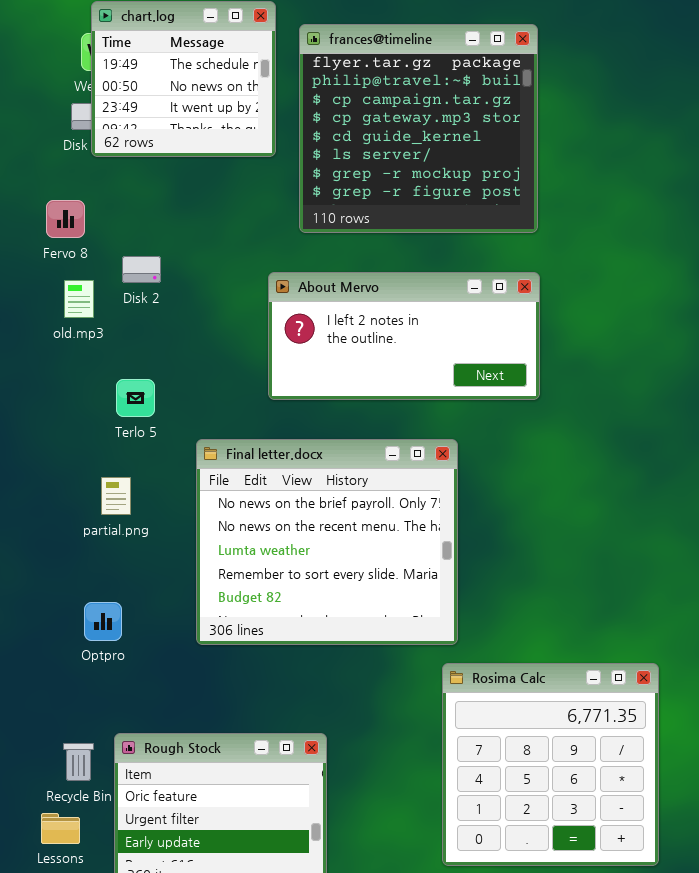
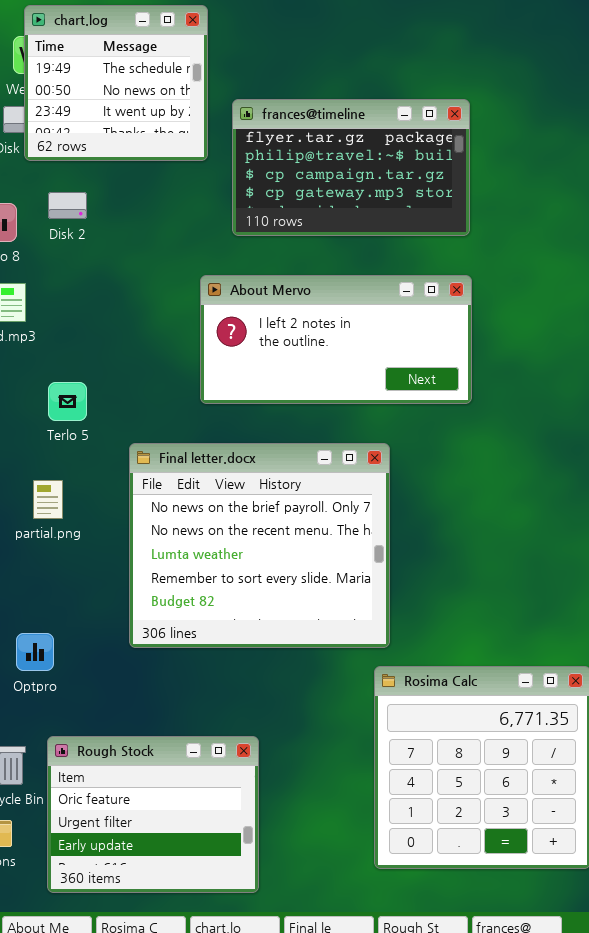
frances@timeline: [299,24,538,233] -> [232,99,470,236], resized
Disk 2: [122,256,161,283] -> [48,192,87,219], moved
Optpro: [84,602,122,641] -> [16,633,54,671], moved

